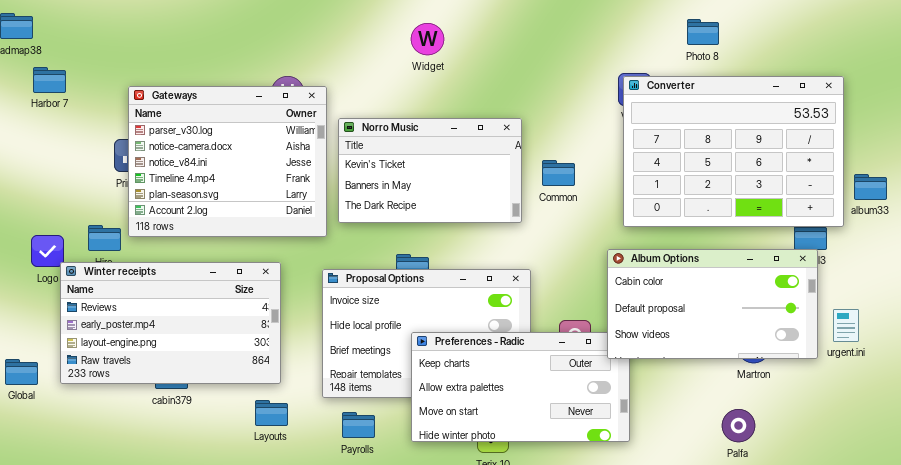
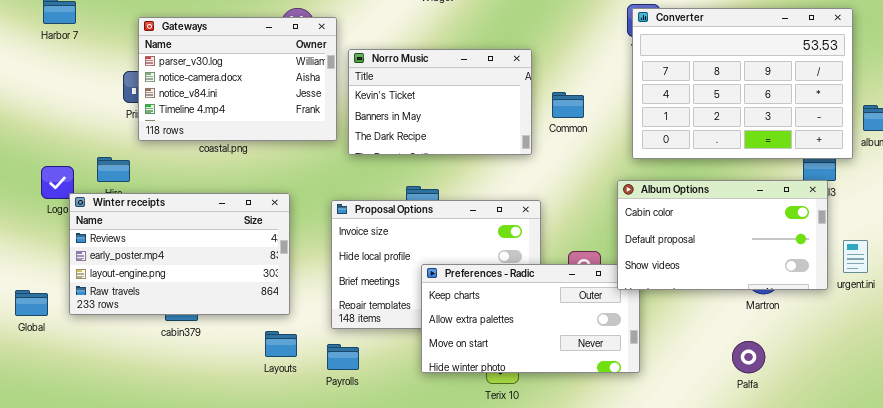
Gateways: [128,86,327,237] -> [138,17,337,141], resized
Payrolls: [342,412,375,438] -> [327,344,359,370], moved

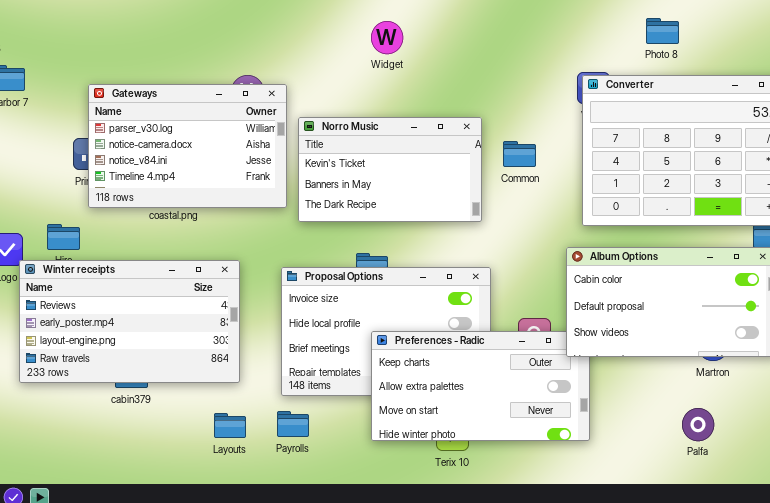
Common: [552,92,584,118] -> [503,141,536,167], moved
Layouts: [265,331,297,357] -> [214,413,246,438], moved

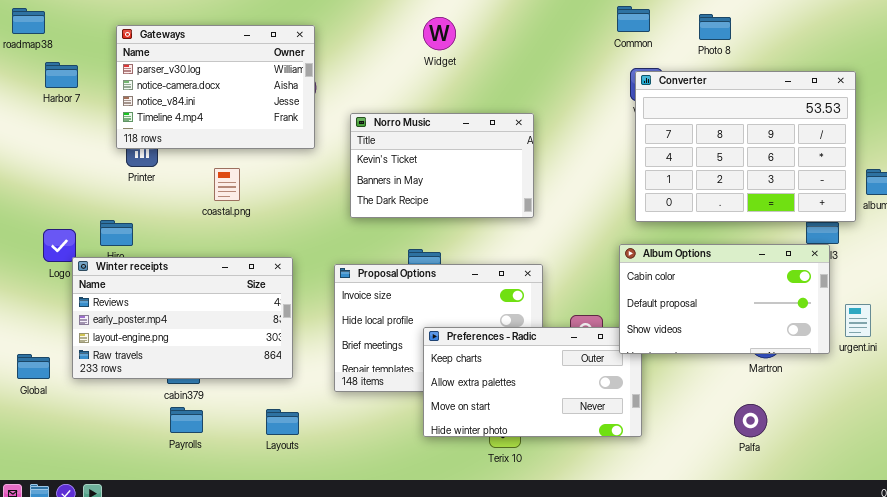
Gateways: [88,84,287,208] -> [116,25,315,149], moved
Common: [503,141,536,167] -> [617,6,650,32], moved
Payrolls: [277,411,309,437] -> [170,407,203,433], moved

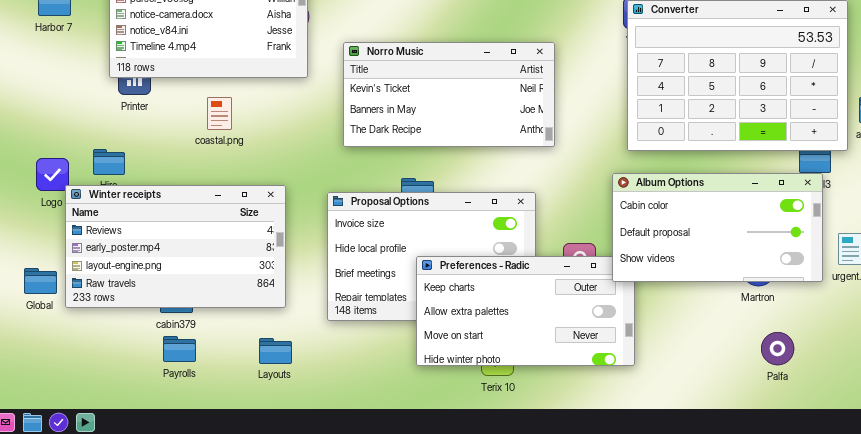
Norro Music: [350,113,534,218] -> [343,42,555,147], resized
Global: [17,354,50,379] -> [24,268,57,294], moved
Palfa: [734,404,767,437] -> [761,332,794,365], moved

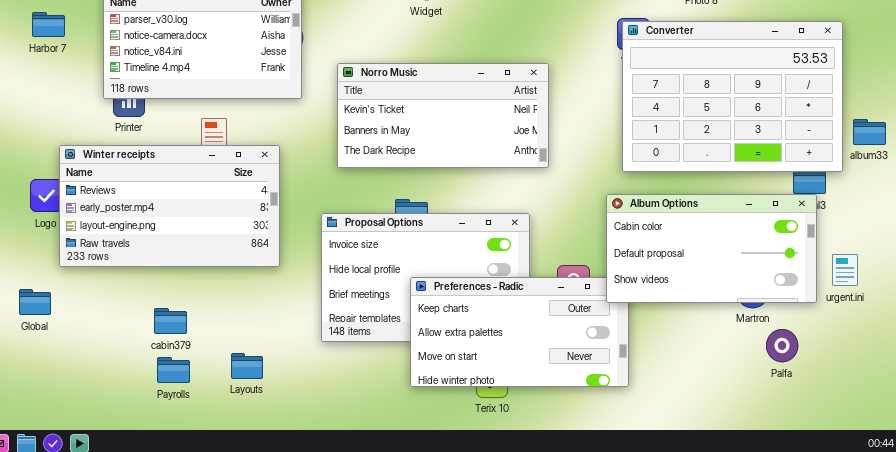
Winter receipts: [65,185,286,308] -> [59,145,280,267], moved
Palfa: [761,332,794,365] -> [766,329,798,362], moved
Layouts: [259,338,292,364] -> [231,353,263,379], moved

